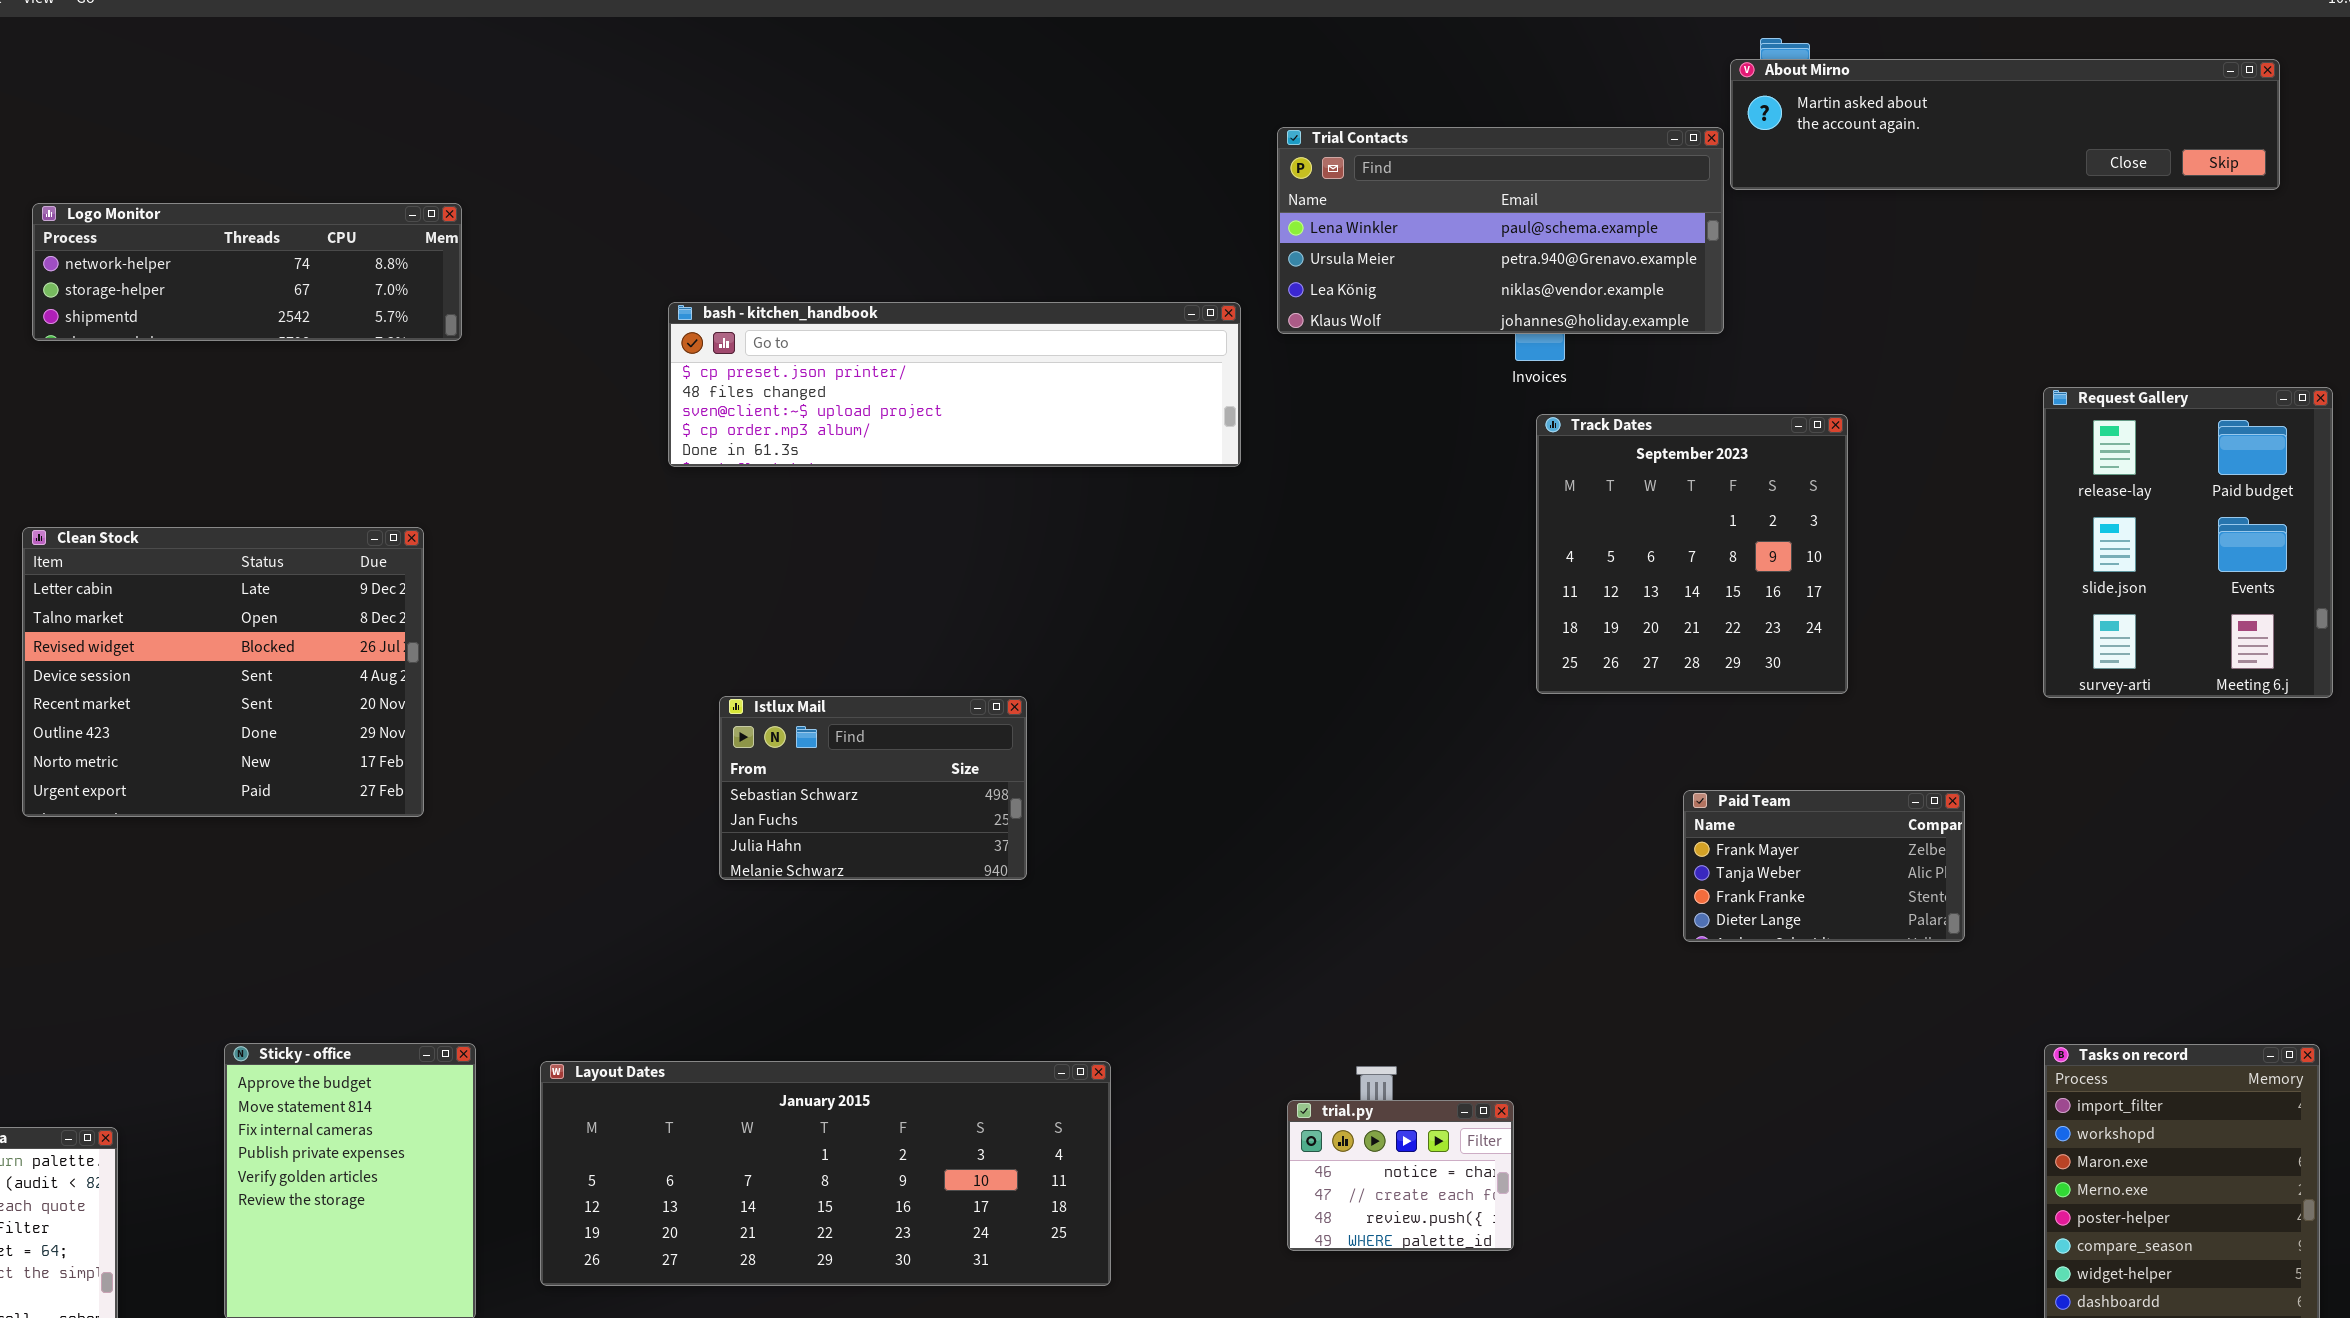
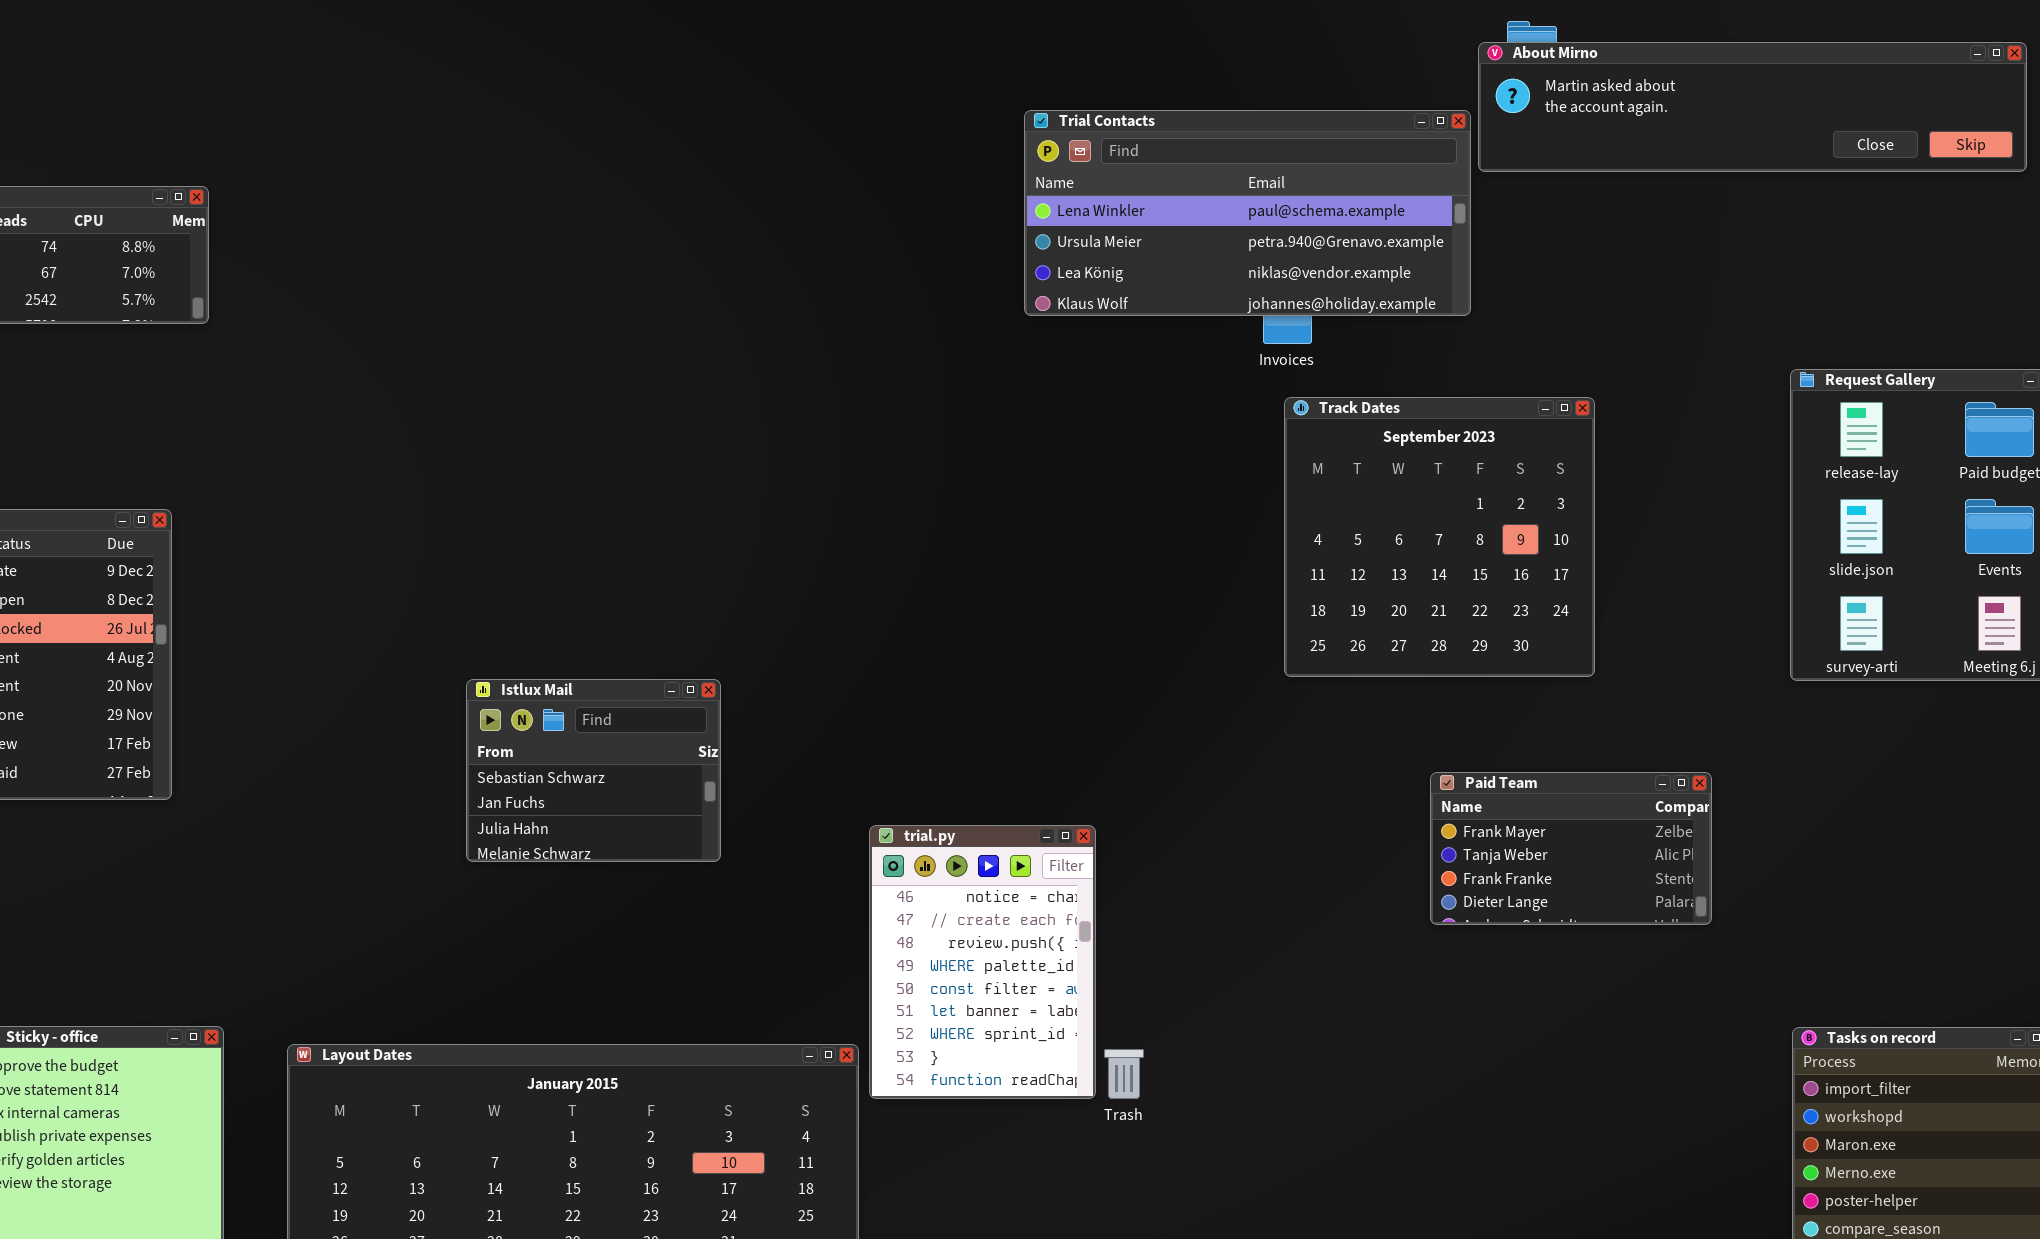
bash - kitchen_handbook: [668,302,1241,467] -> none, closed
Istlux Mail: [719,696,1027,880] -> [466,679,721,862], resized
trial.py: [1287,1100,1514,1251] -> [869,825,1096,1099], moved, resized

